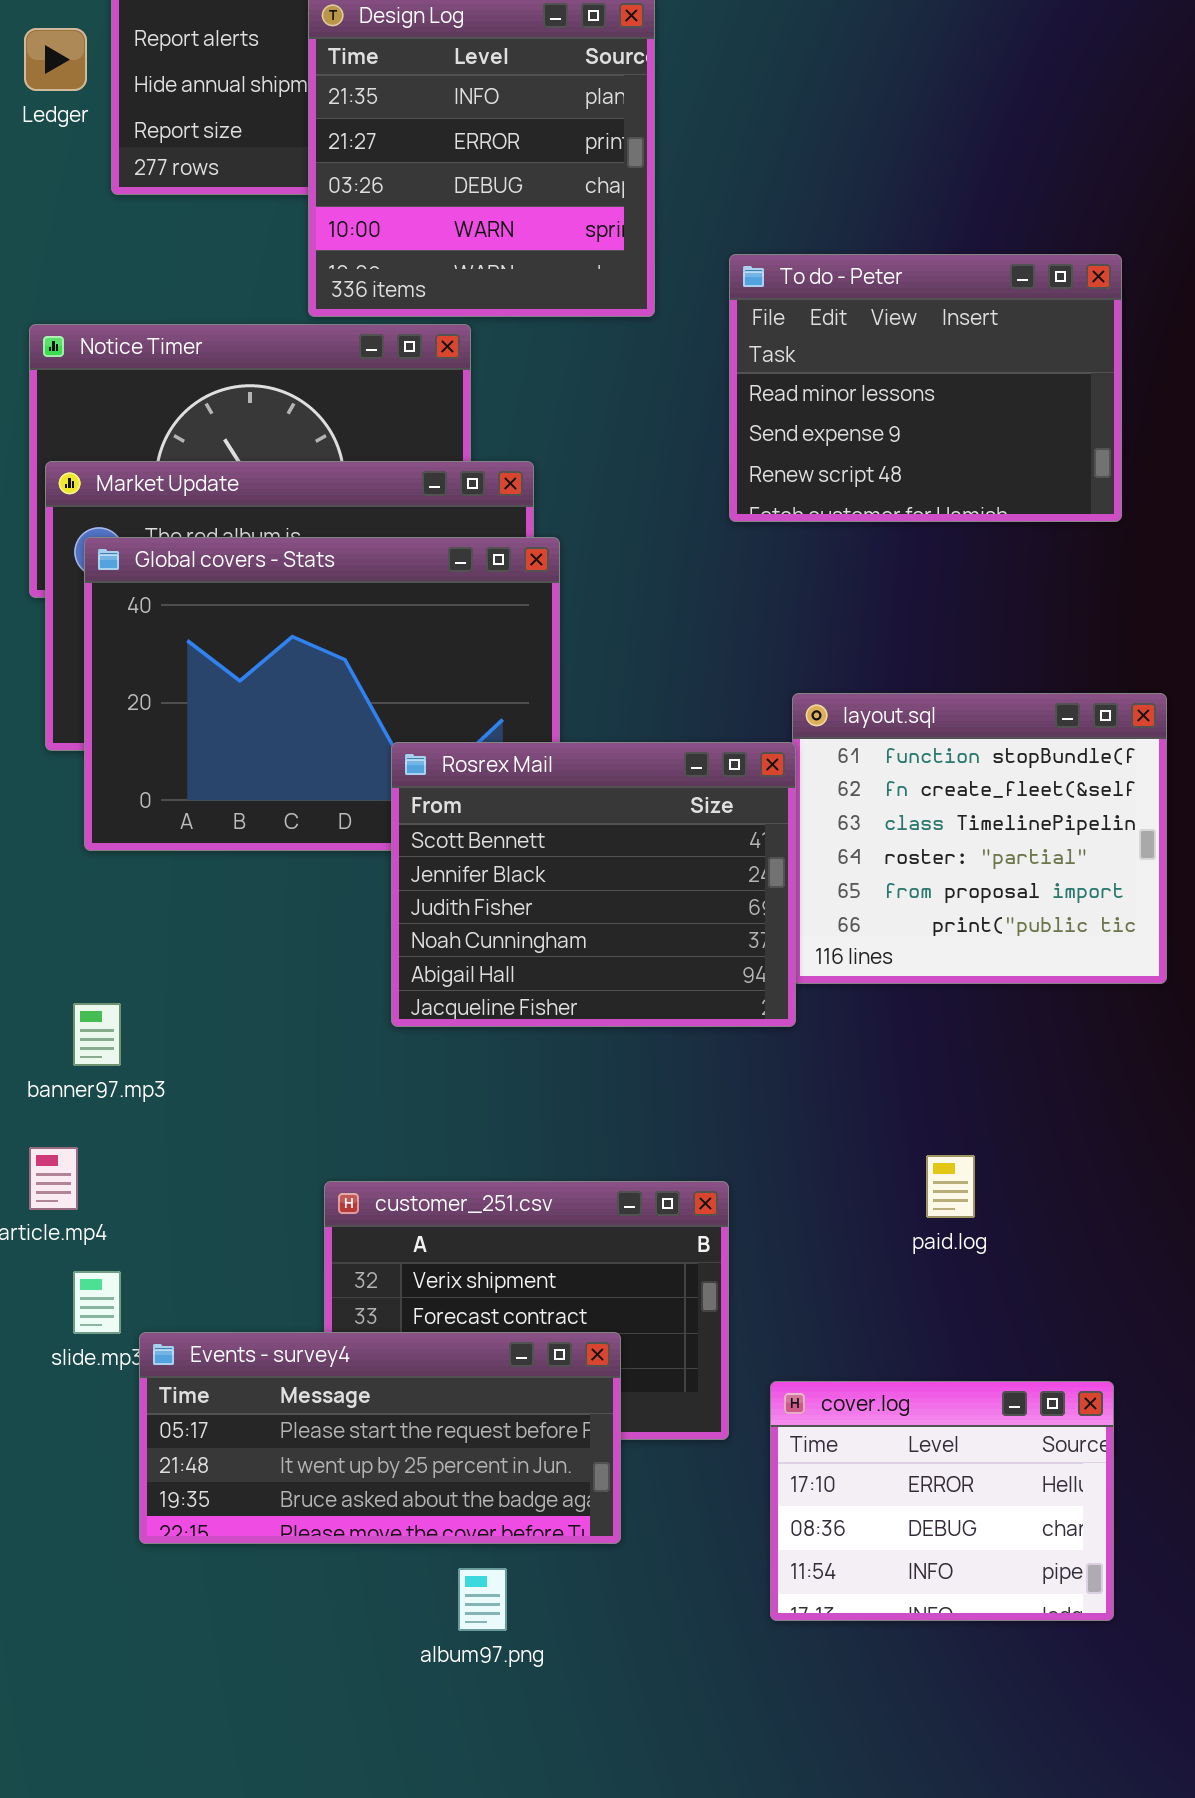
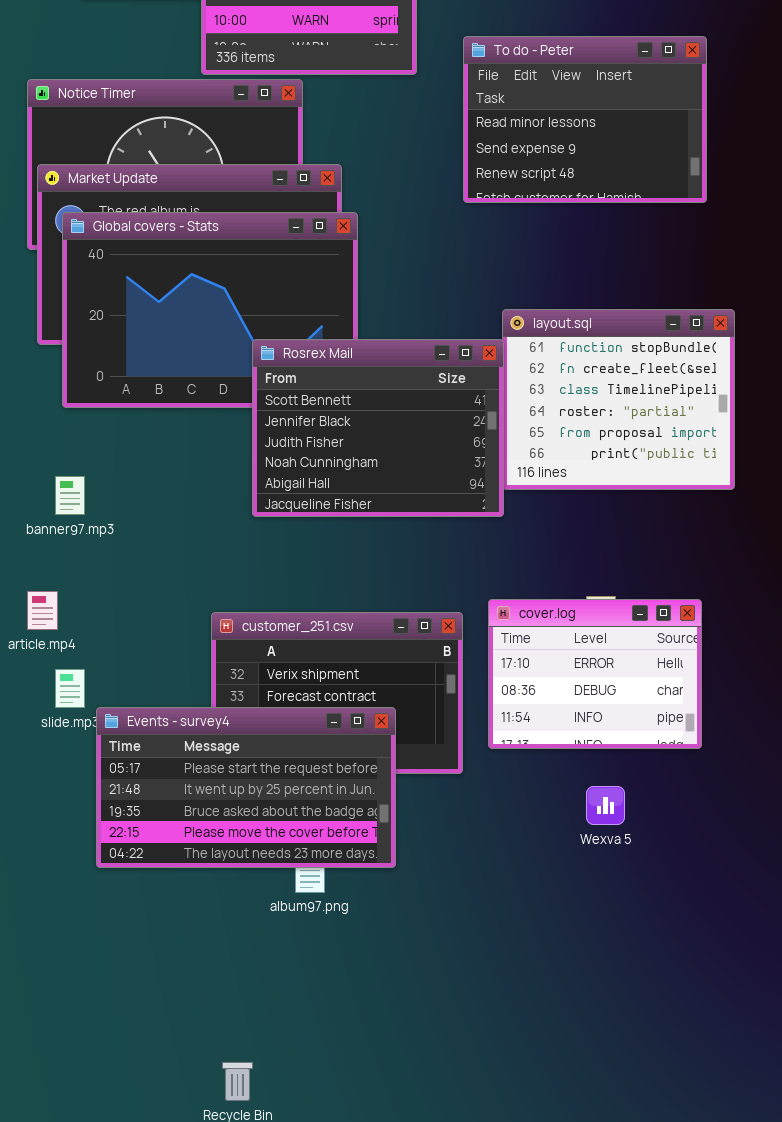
banner97.mp3: [73,1003,121,1066] -> [55,476,85,515], moved
Events - survey4: [139,1332,621,1544] -> [96,707,396,868], resized
cover.log: [770,1381,1114,1621] -> [488,599,702,749], moved

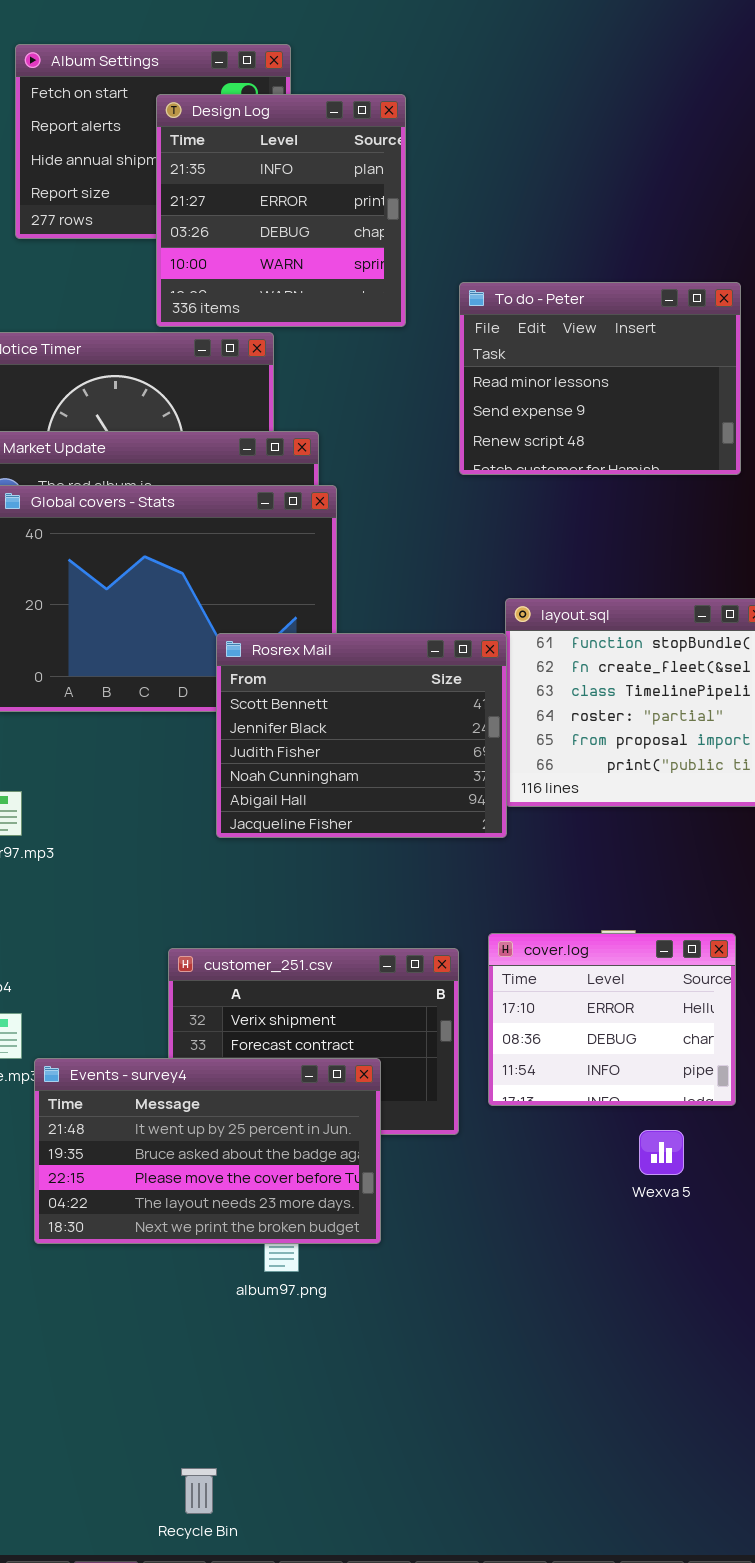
Events - survey4: [96,707,396,868] -> [34,1058,381,1244], scrolled down 1 row
Wexva 5: [586,786,625,825] -> [639,1130,684,1175], moved

